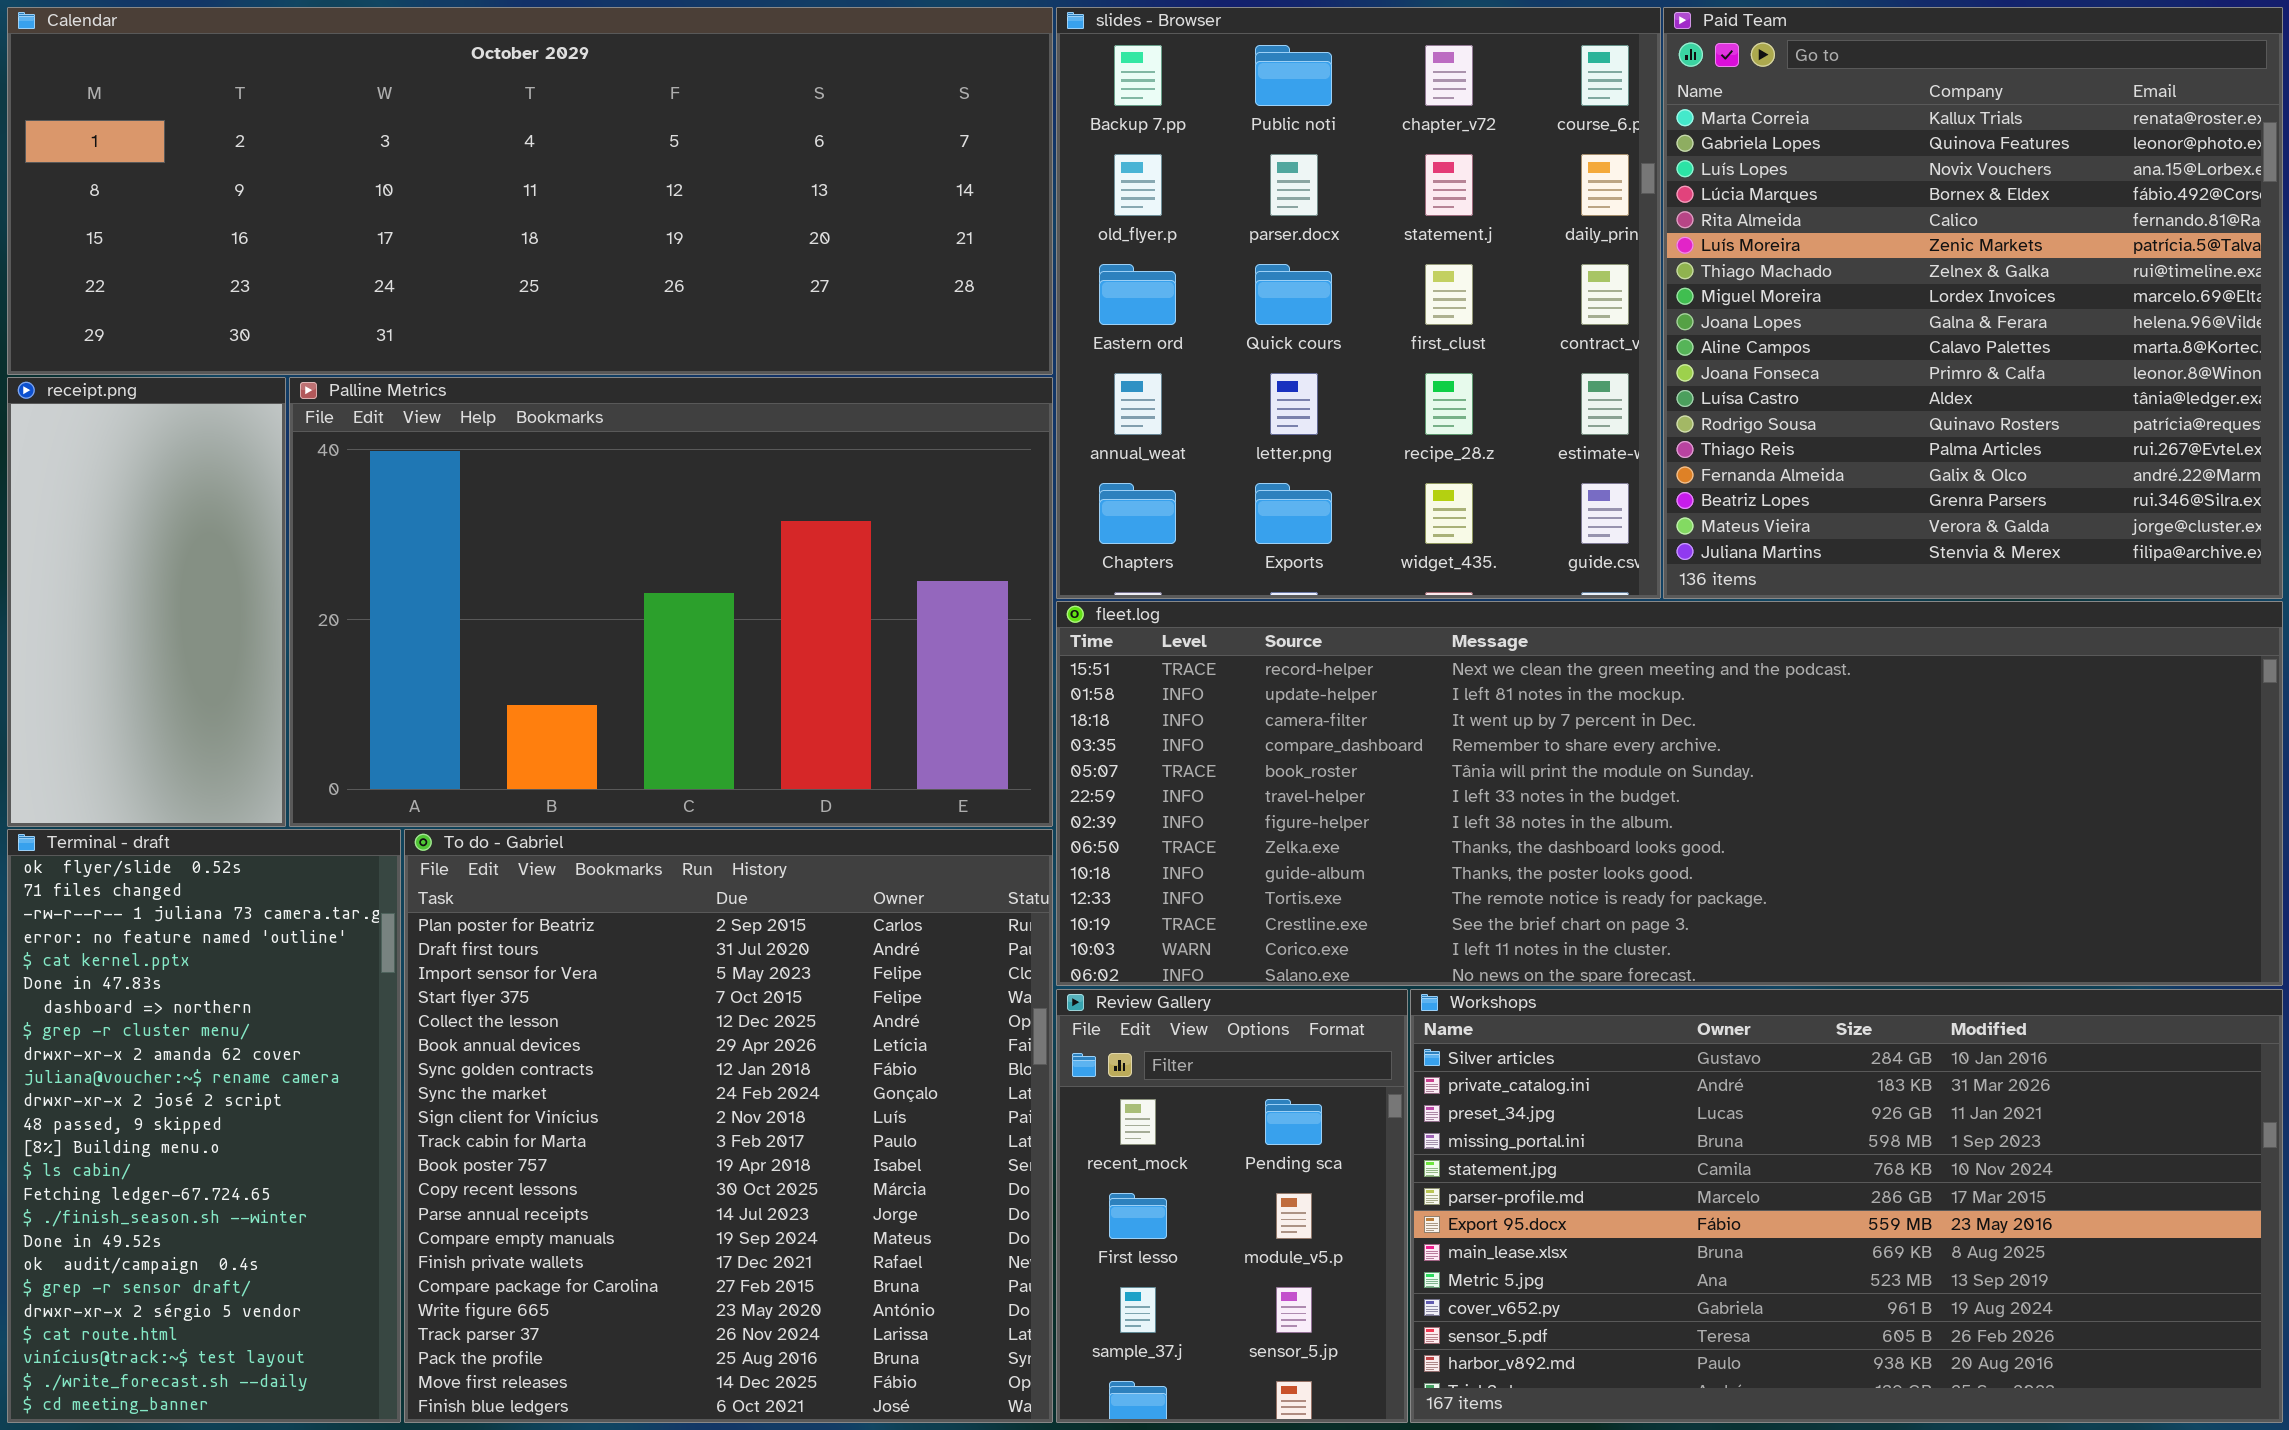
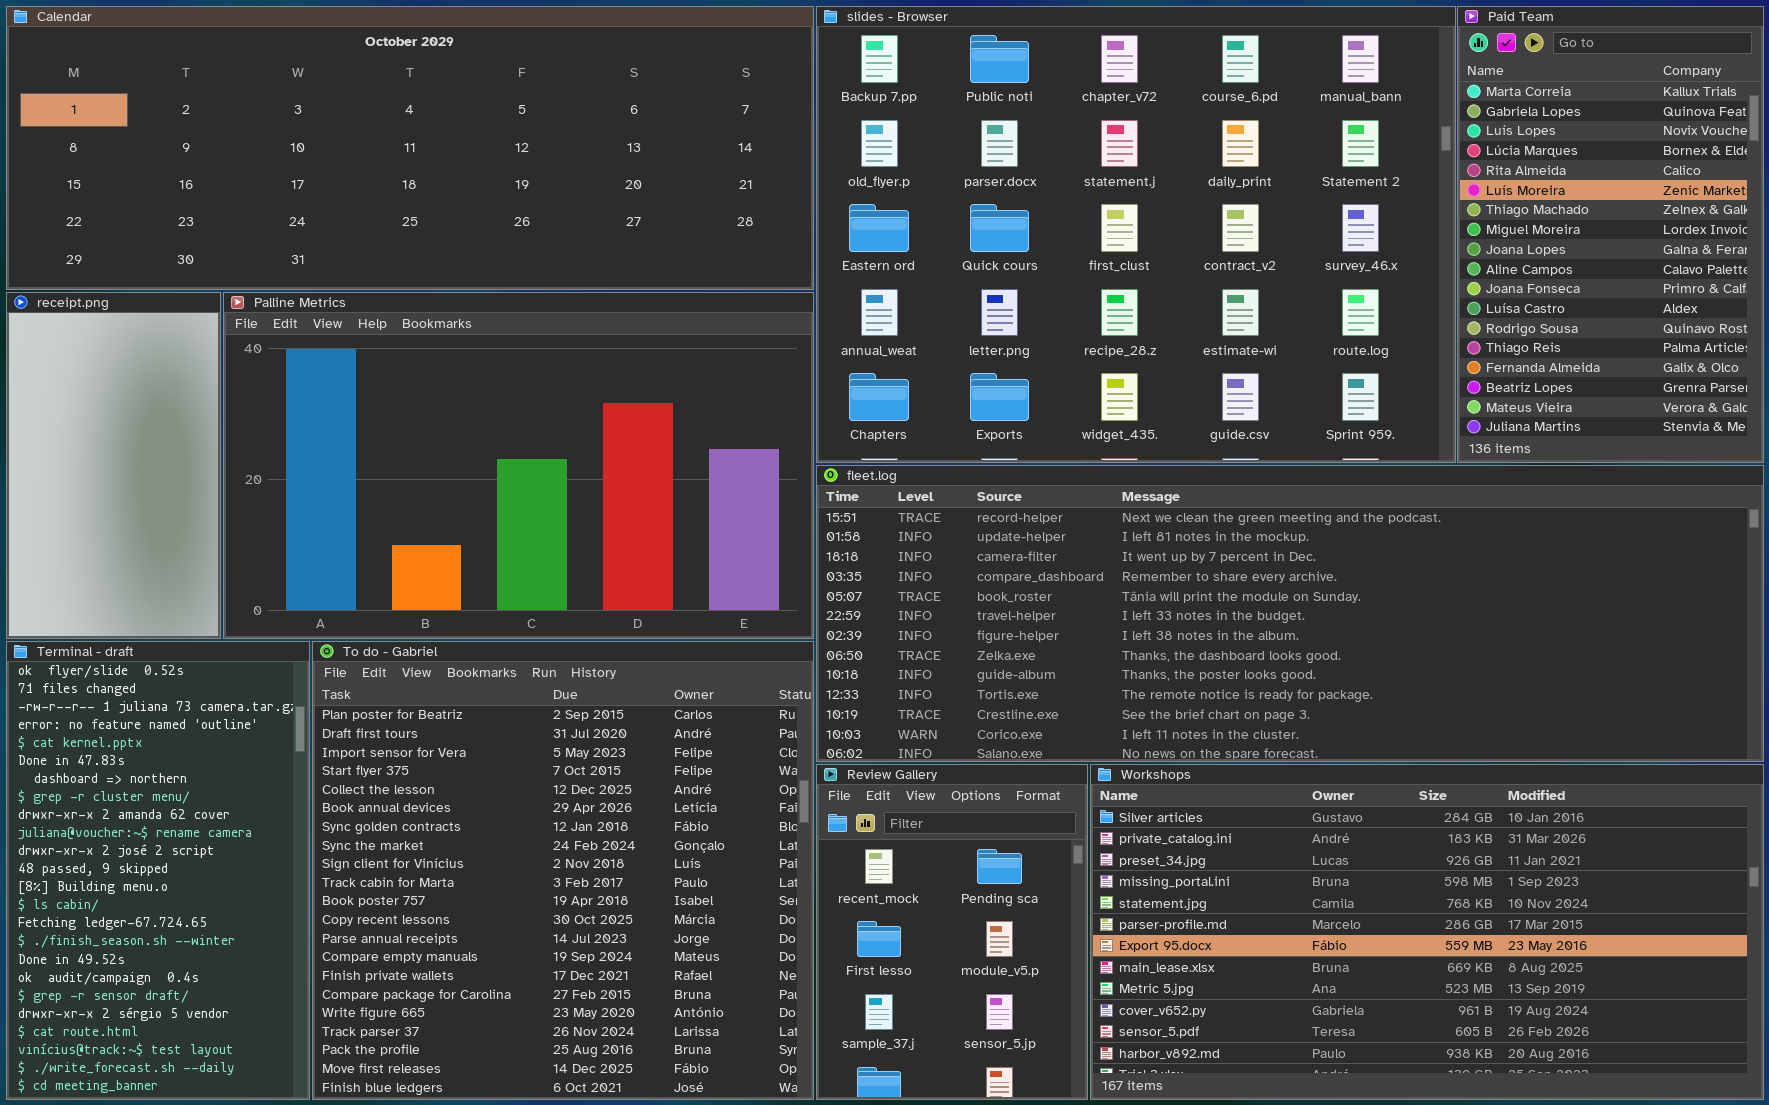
slides - Browser: [1056,7,1661,599] -> [816,6,1456,463], resized
Paid Team: [1663,7,2283,599] -> [1457,6,1764,463], resized

